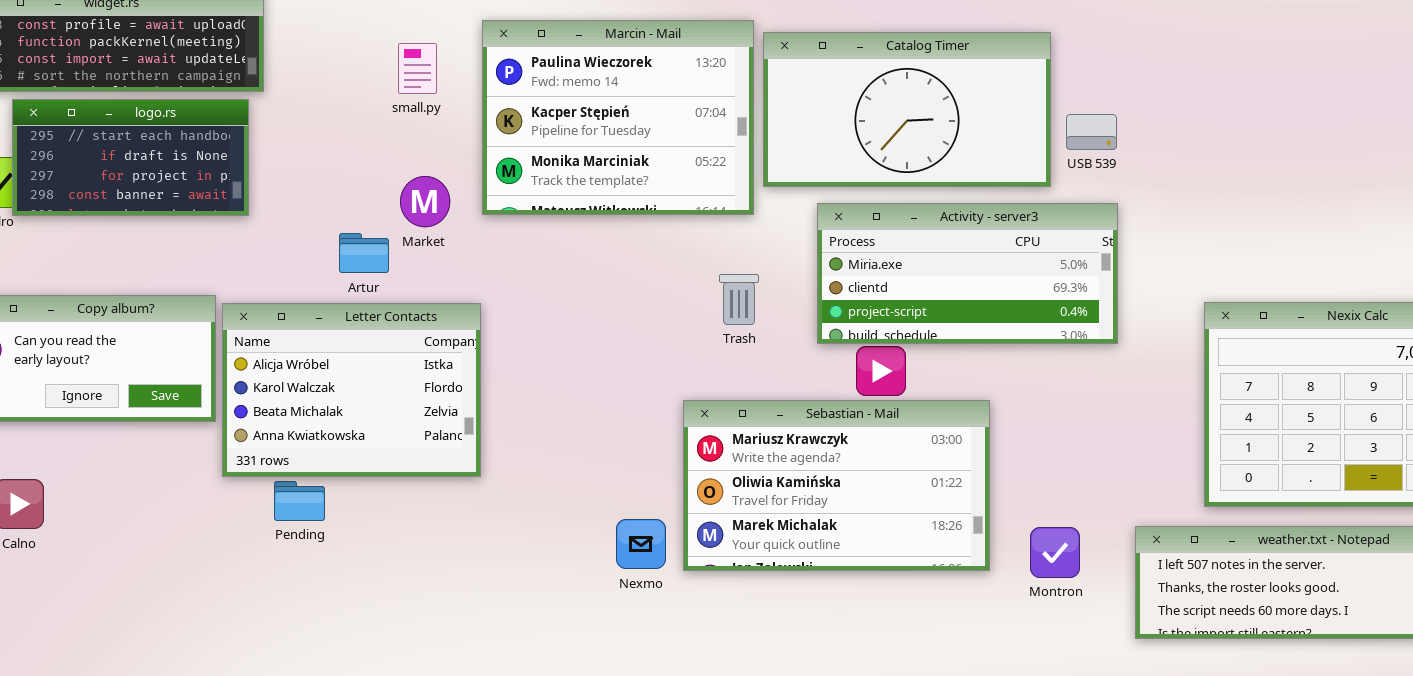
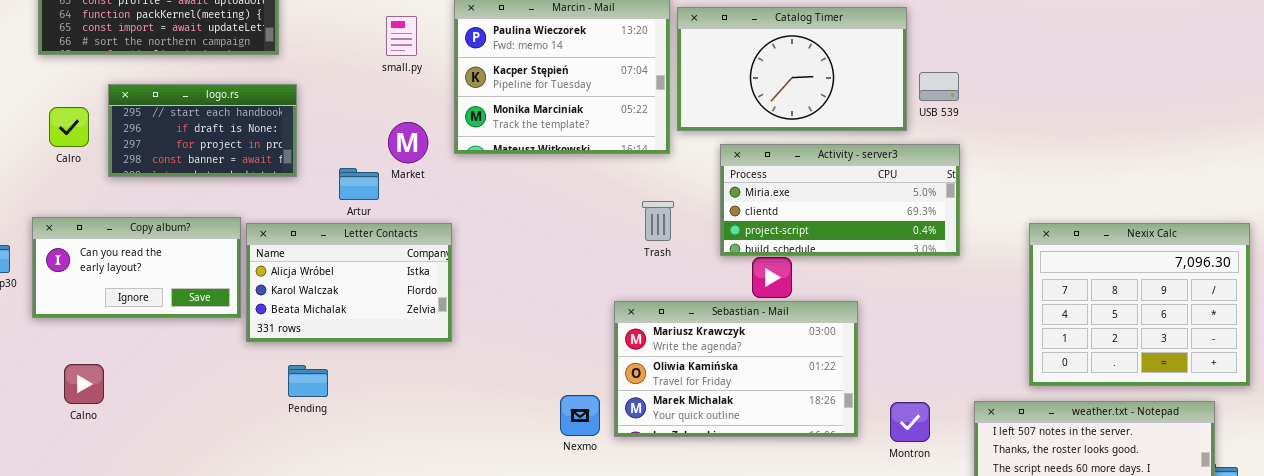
logo.rs: [12,99,249,216] -> [108,84,297,177], moved
Letter Contacts: [222,303,481,477] -> [246,223,452,342], resized

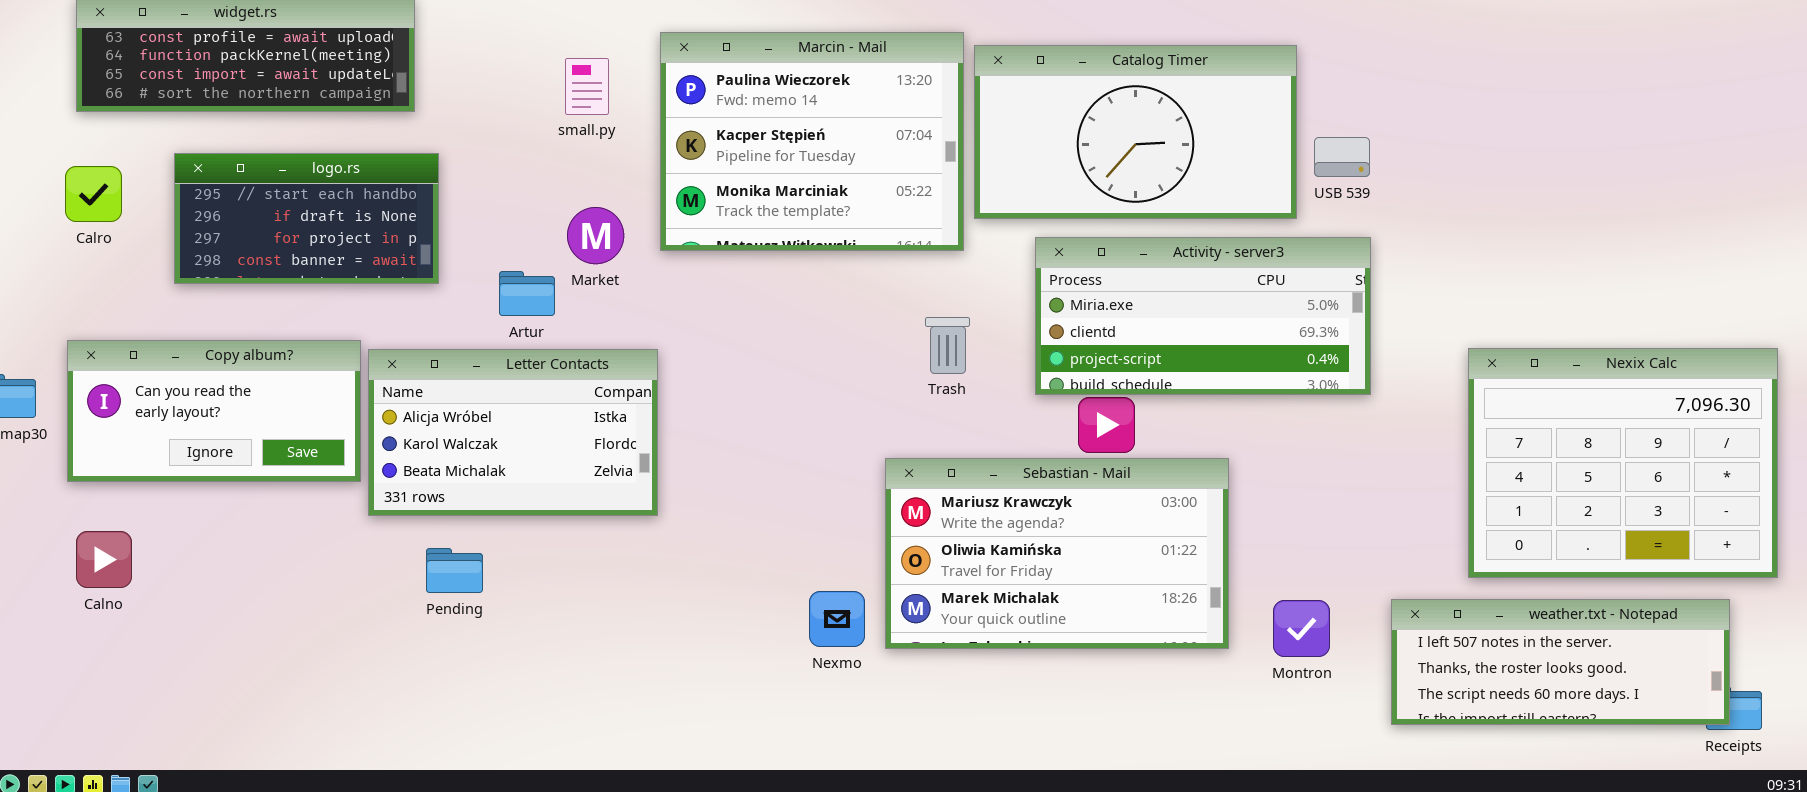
Calro: [49,107,89,147] -> [65,166,122,222], moved
Calno: [64,364,104,404] -> [76,531,132,588], moved

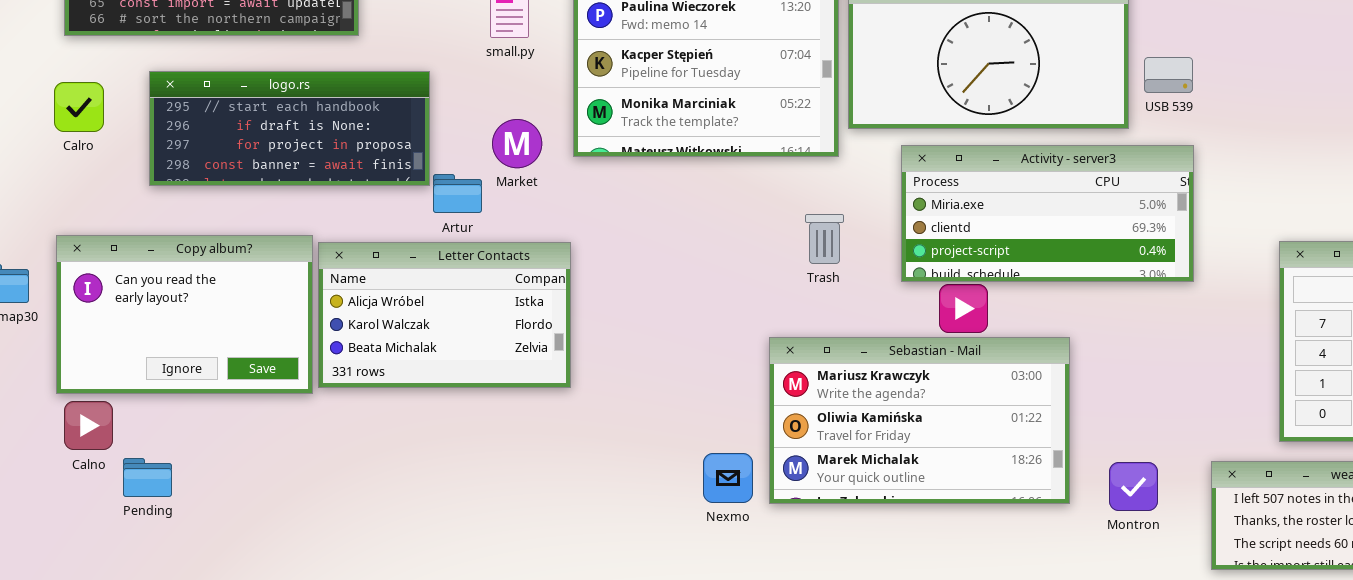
logo.rs: [174,153,439,284] -> [149,71,430,186], resized
Copy album?: [67,340,361,482] -> [56,235,313,394], resized
Pending: [426,548,483,593] -> [123,458,172,497], moved

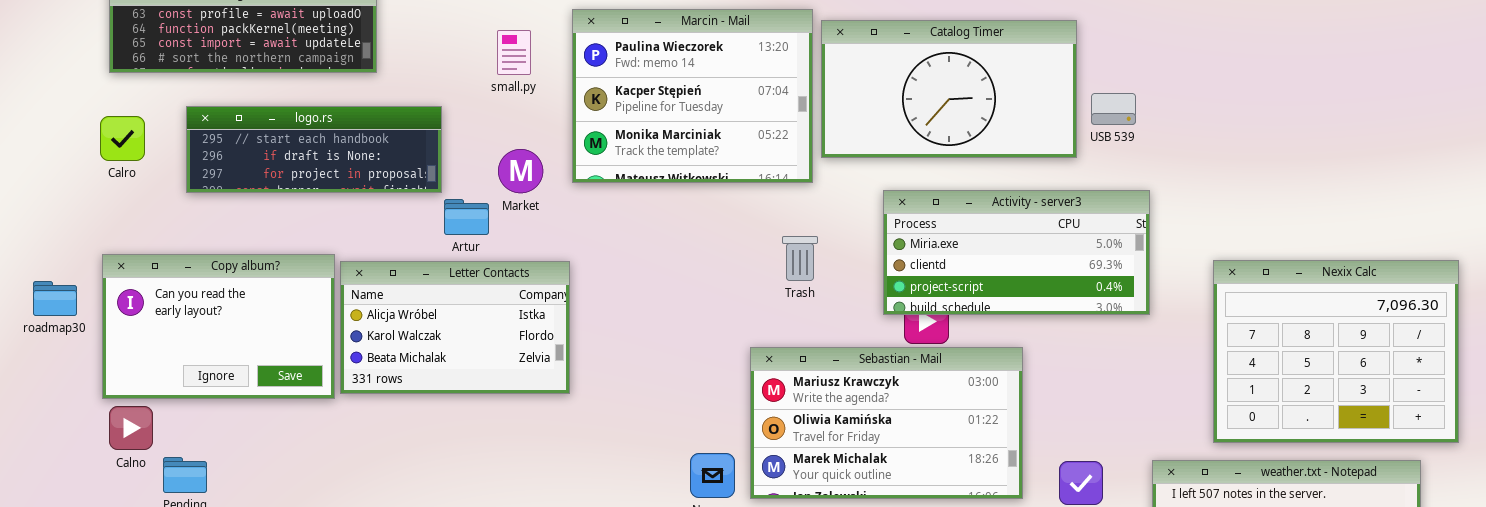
logo.rs: [149,71,430,186] -> [186,106,442,193], resized
Activity - server3: [901,145,1194,282] -> [883,190,1150,315], moved

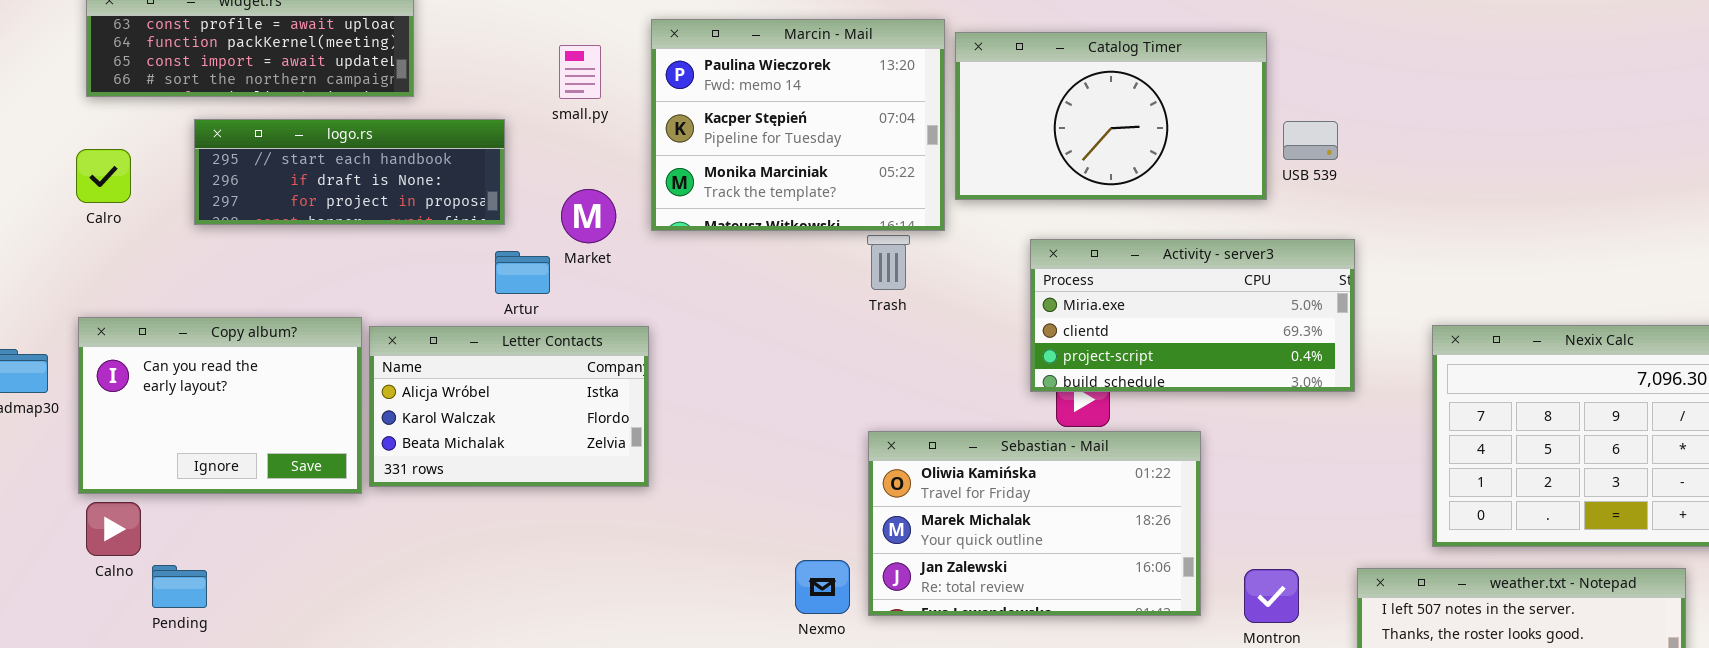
logo.rs: [186,106,442,193] -> [194,119,505,225], moved
Trash: [782,236,818,281] -> [867,235,910,290], moved
Sebastian - Mail: [750,347,1023,499] -> [868,431,1201,616], scrolled down 1 row

